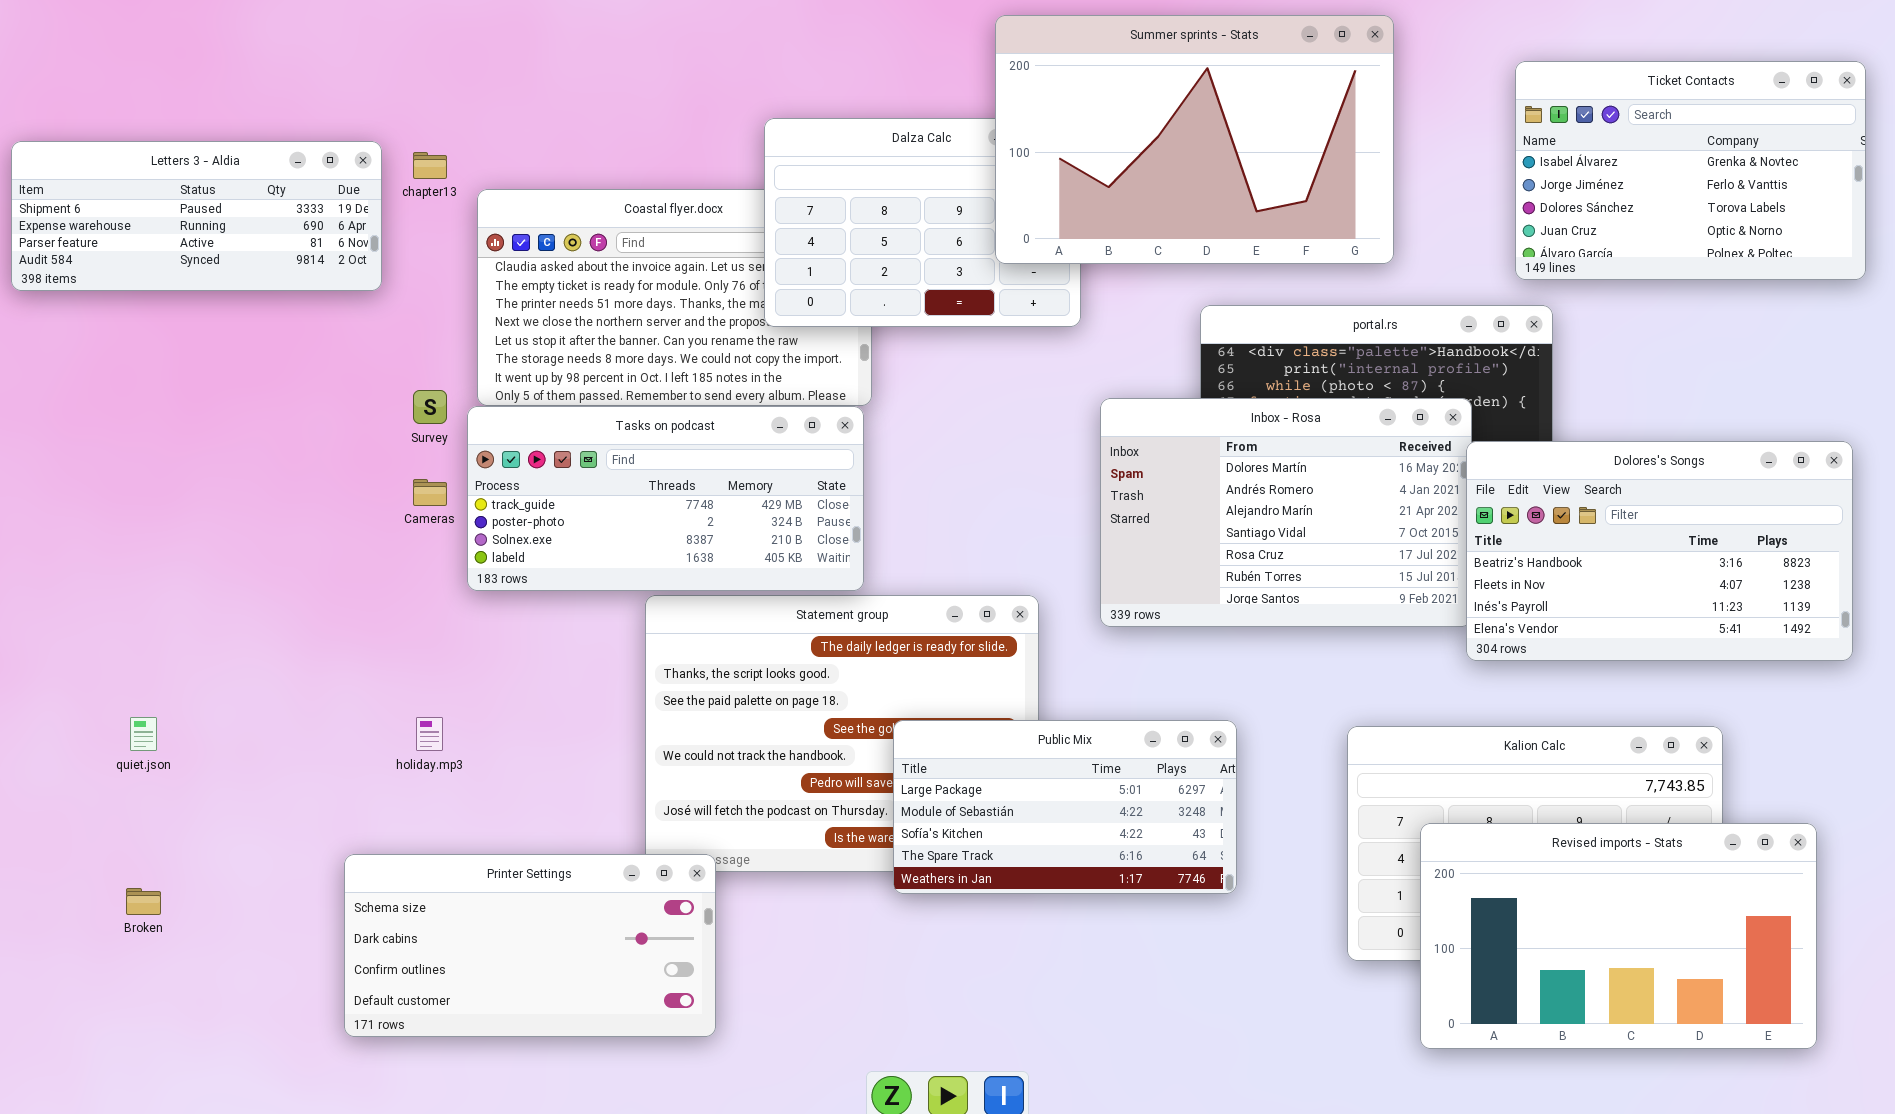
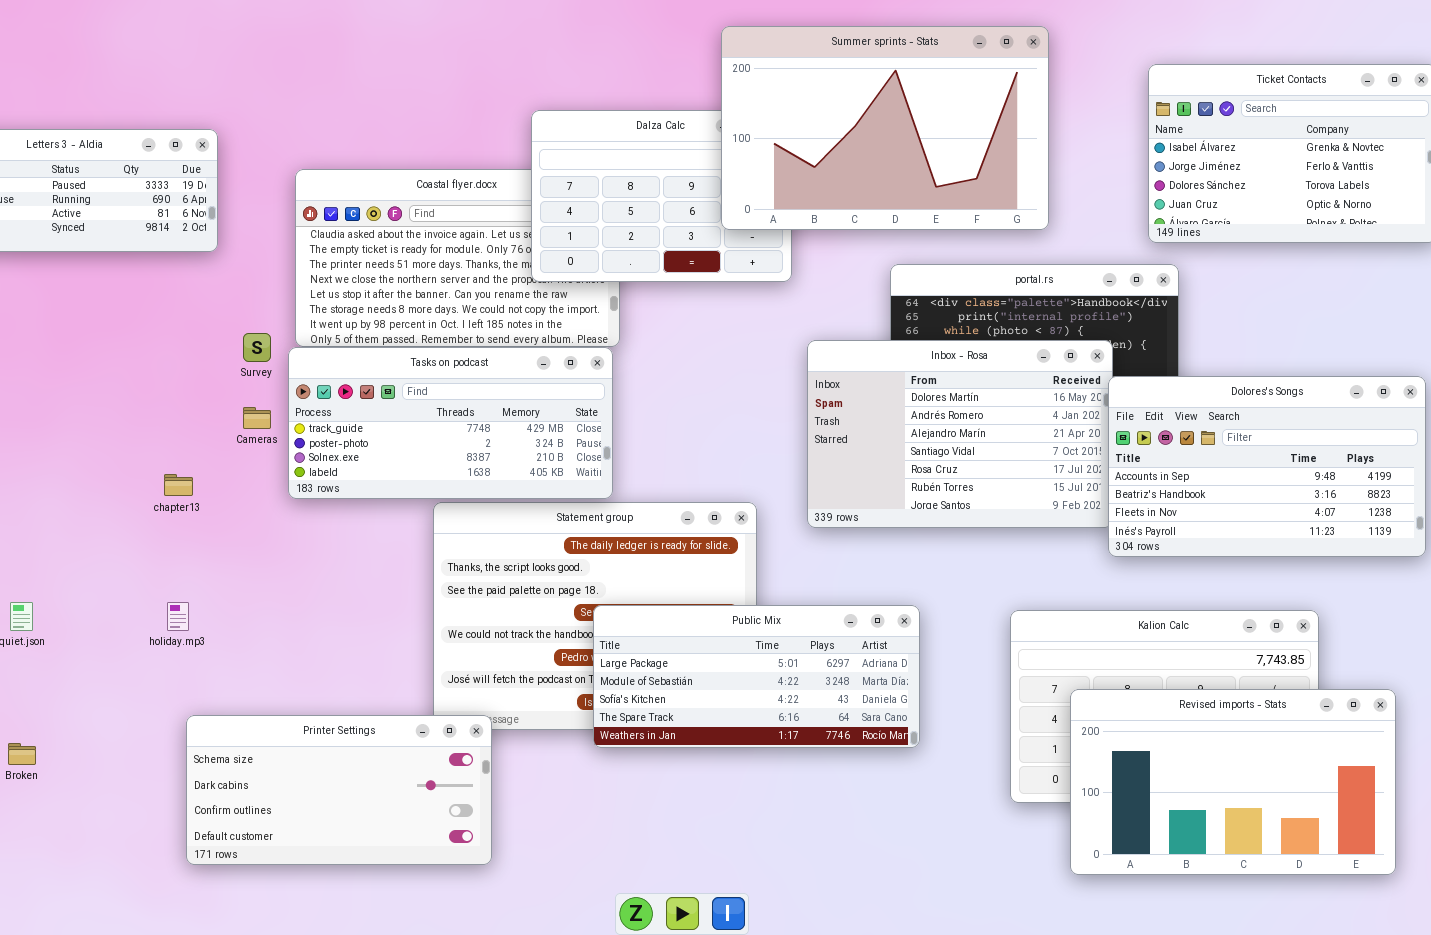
chapter13: [413,152,447,179] -> [164,474,193,496], moved
Dolores's Songs: [1466,441,1853,661] -> [1108,376,1426,557], scrolled up 1 row
holiday.mp3: [416,717,443,751] -> [167,602,189,631], moved
Public Mix: [893,720,1237,894] -> [593,605,920,748], resized

